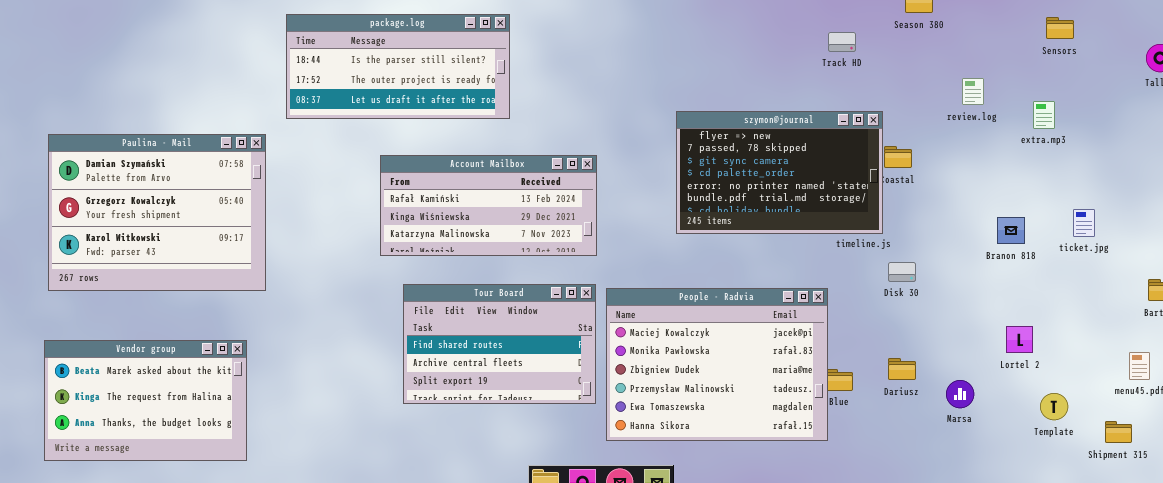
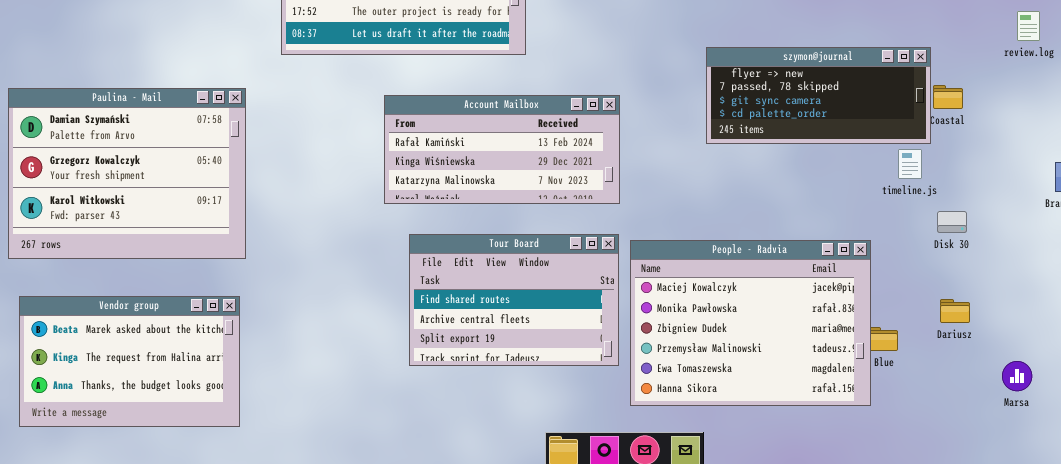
szymon@journal: [676,111,883,234] -> [706,47,931,144], resized
Paulina - Mail: [48,134,266,291] -> [8,88,246,259], moved
Dariusz: [888,358,916,380] -> [940,299,970,323], moved
Marsa: [946,380,974,408] -> [1002,361,1032,391], moved

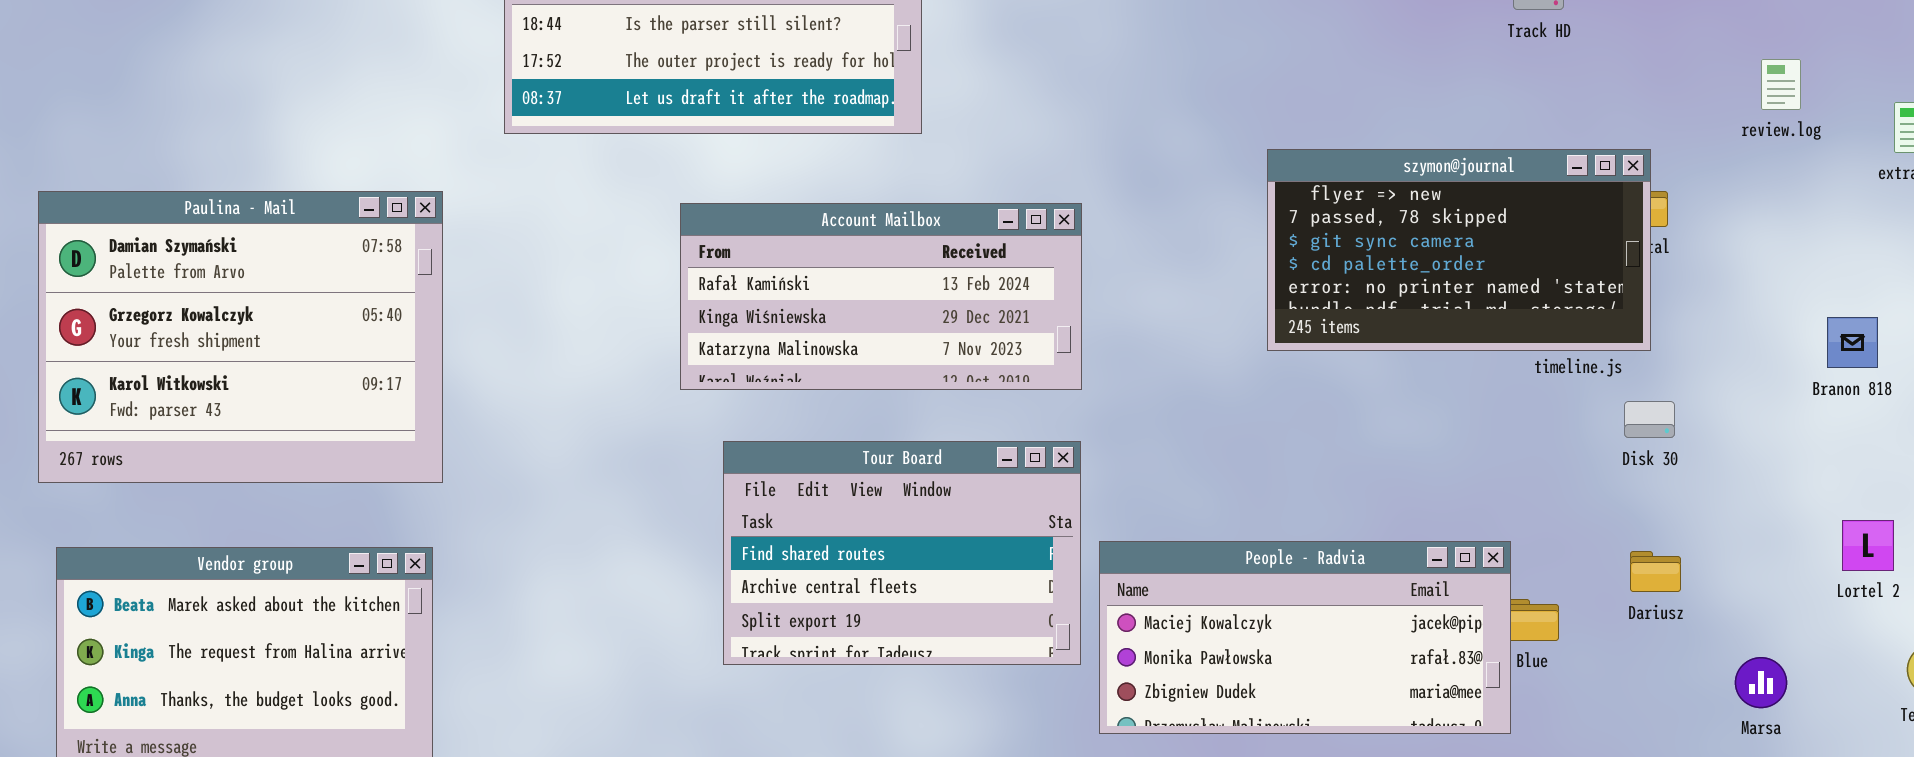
szymon@journal: [706,47,931,144] -> [1267,149,1651,351], moved, resized
People - Radvia: [630,240,871,406] -> [1099,541,1511,734], resized

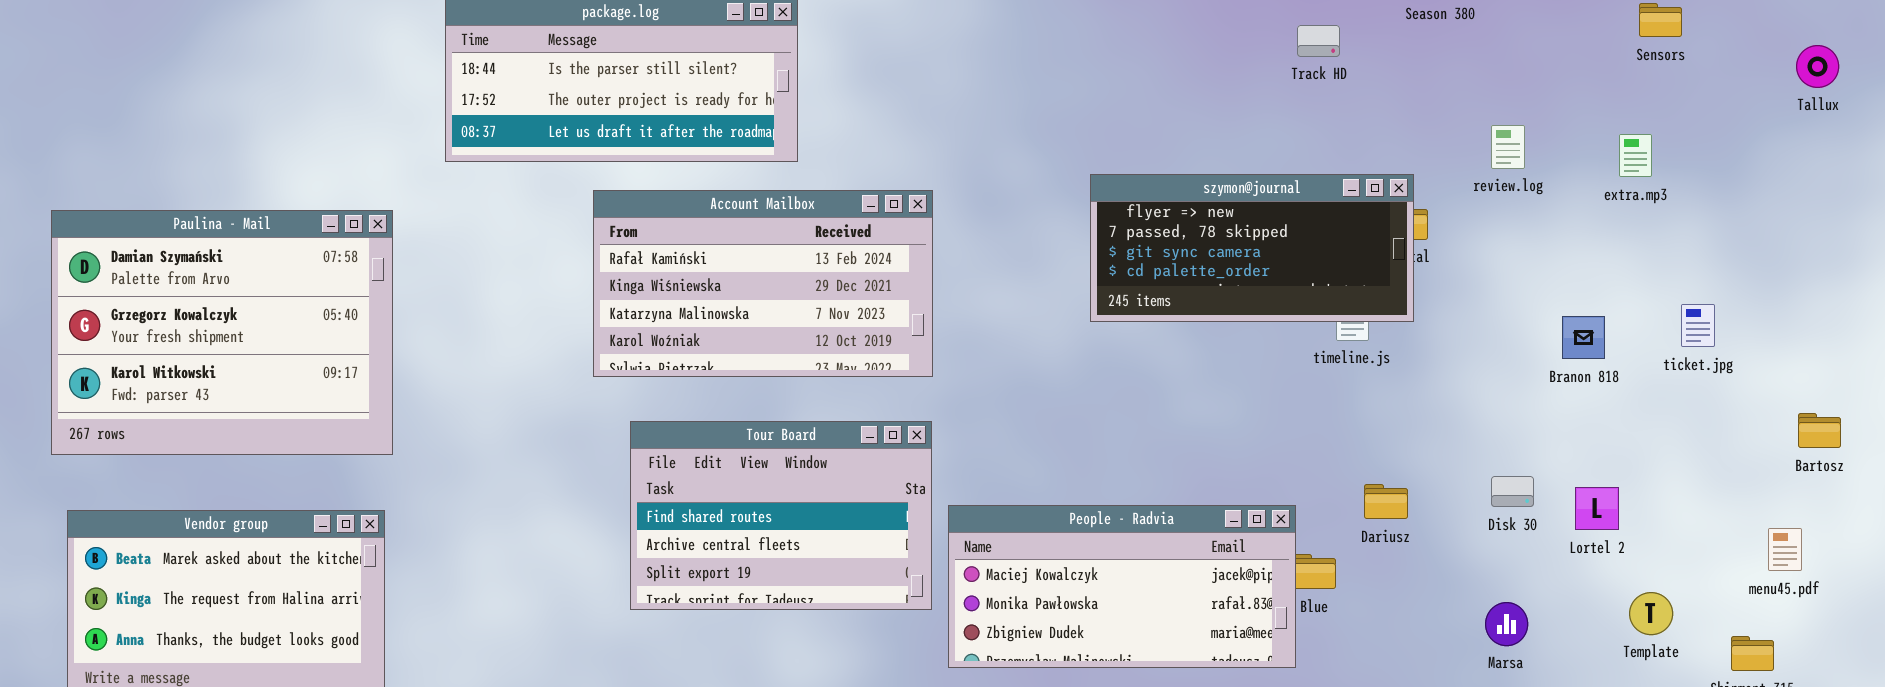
review.log: [1761,59,1801,110] -> [1491,125,1525,169], moved
szymon@journal: [1267,149,1651,351] -> [1090,174,1414,322], resized
Account Mailbox: [680,203,1082,390] -> [593,190,933,377], resized
Disk 30: [1624,401,1675,438] -> [1491,476,1534,507], moved
Dariusz: [1630,551,1681,592] -> [1364,484,1408,519], moved

